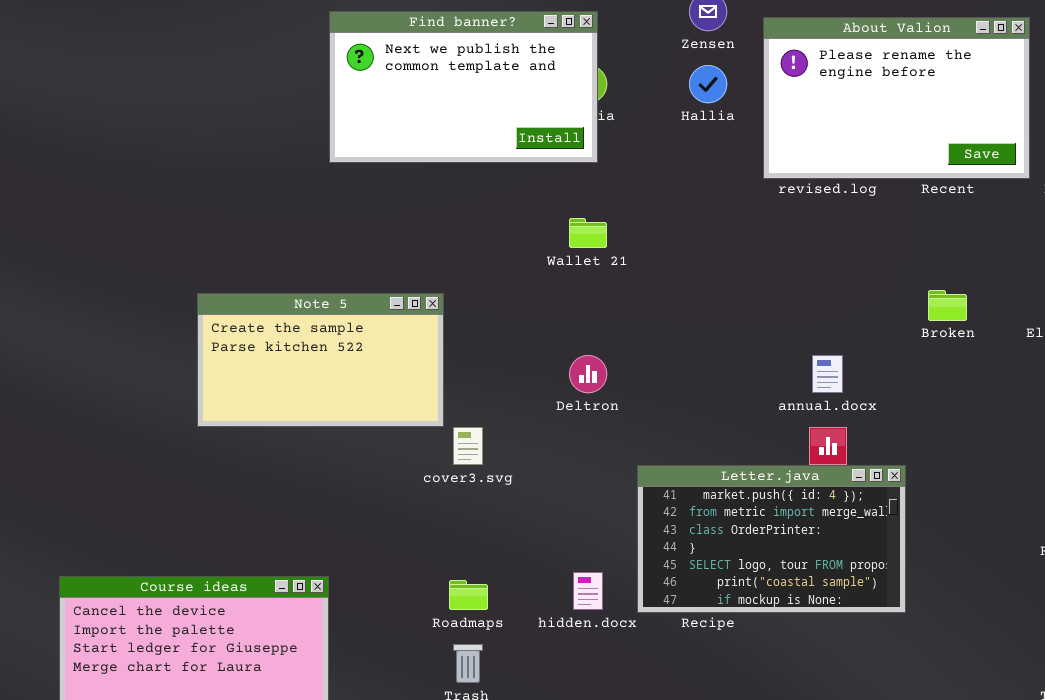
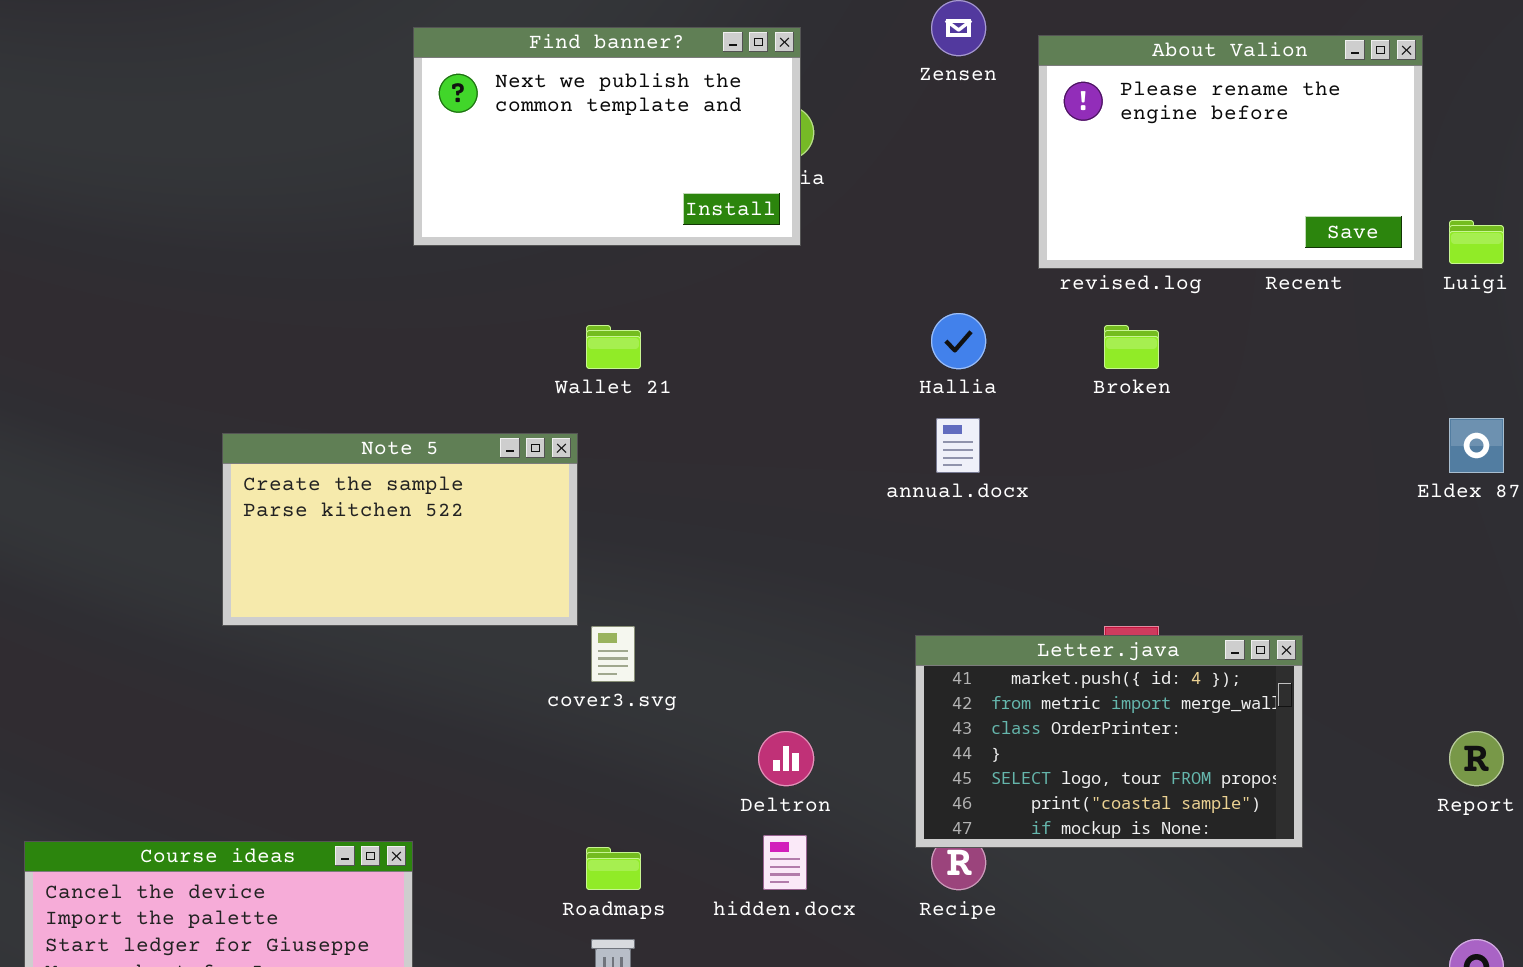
Hallia: [689,65,727,103] -> [931,313,986,369], moved
Wallet 21: [569,218,607,248] -> [586,325,641,369], moved
Broken: [928,290,967,321] -> [1104,325,1159,369], moved
Deltron: [569,355,607,393] -> [758,731,814,786], moved
annual.docx: [812,355,843,393] -> [936,418,980,473], moved
Letter.java: [637,465,906,613] -> [915,635,1303,848], moved

